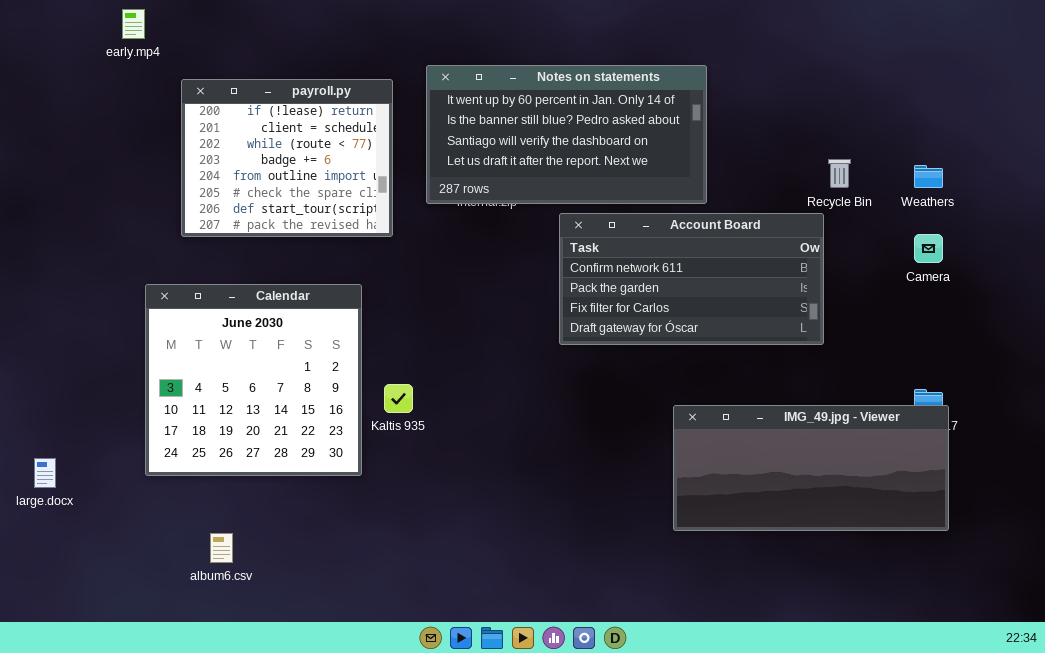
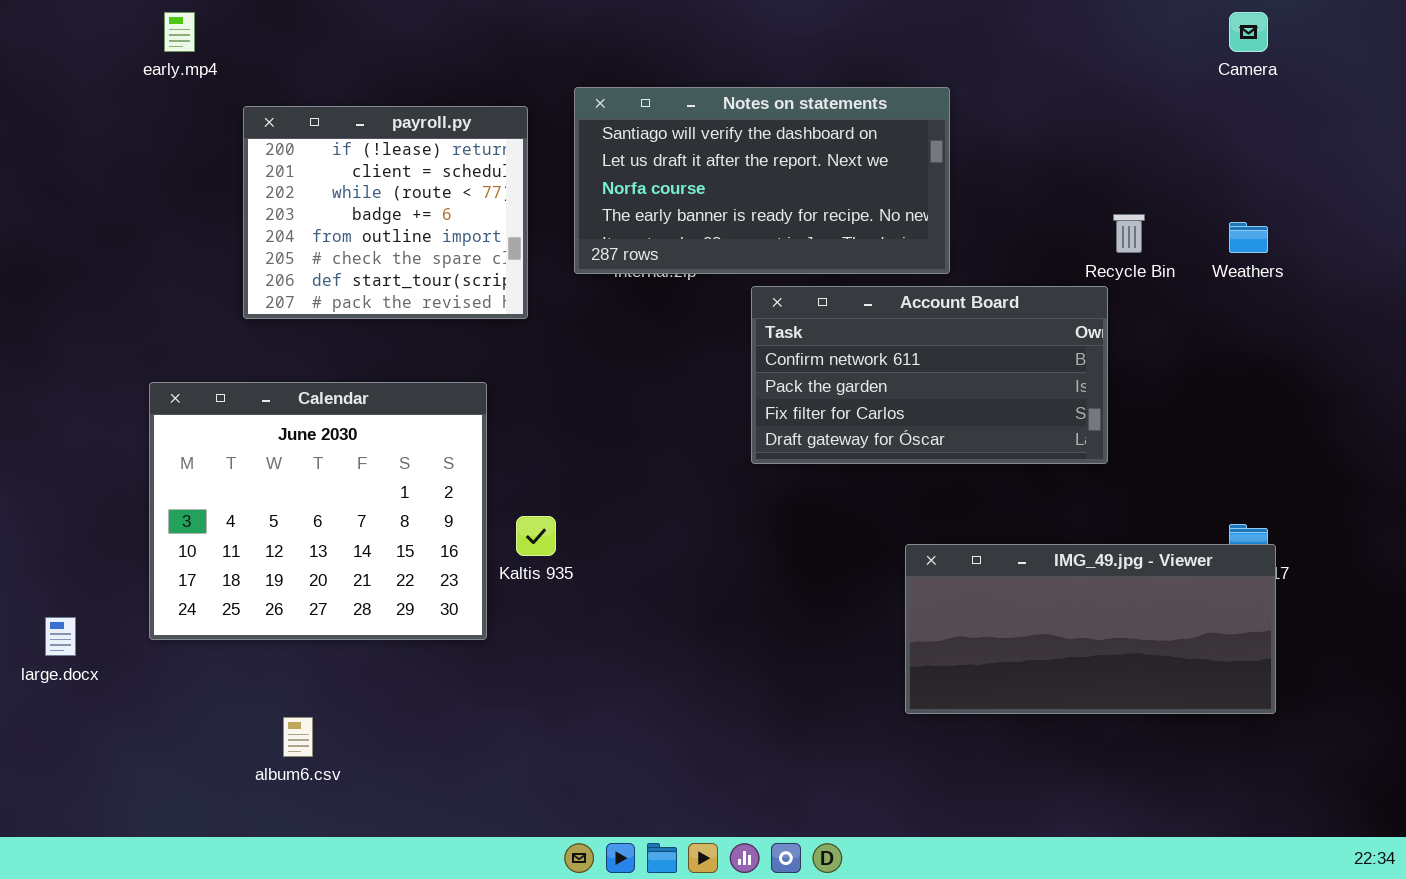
Notes on statements: [426,65,707,204] -> [574,87,950,274], scrolled down 2 rows
Camera: [914,234,943,263] -> [1229,12,1268,52], moved
Calendar: [145,284,362,476] -> [149,382,487,640], resized

